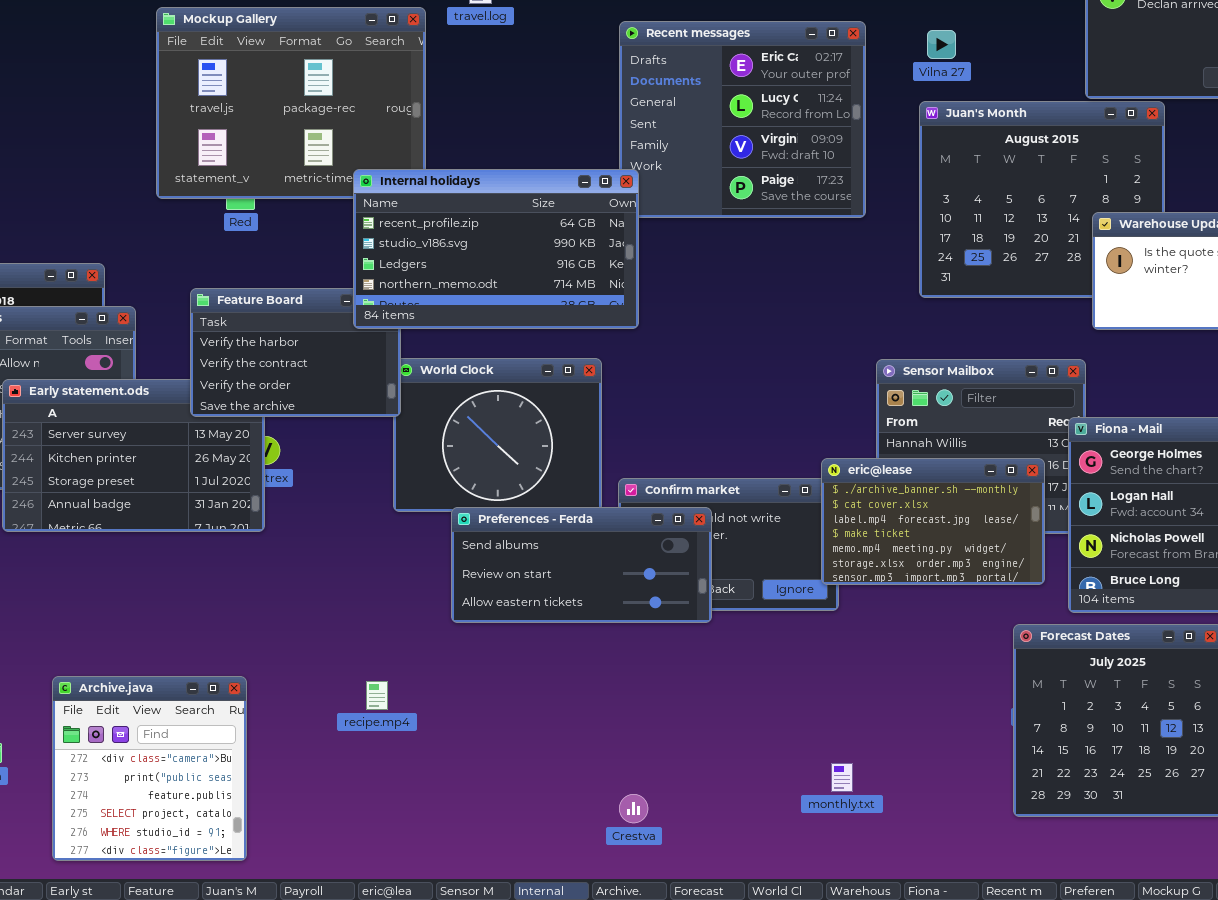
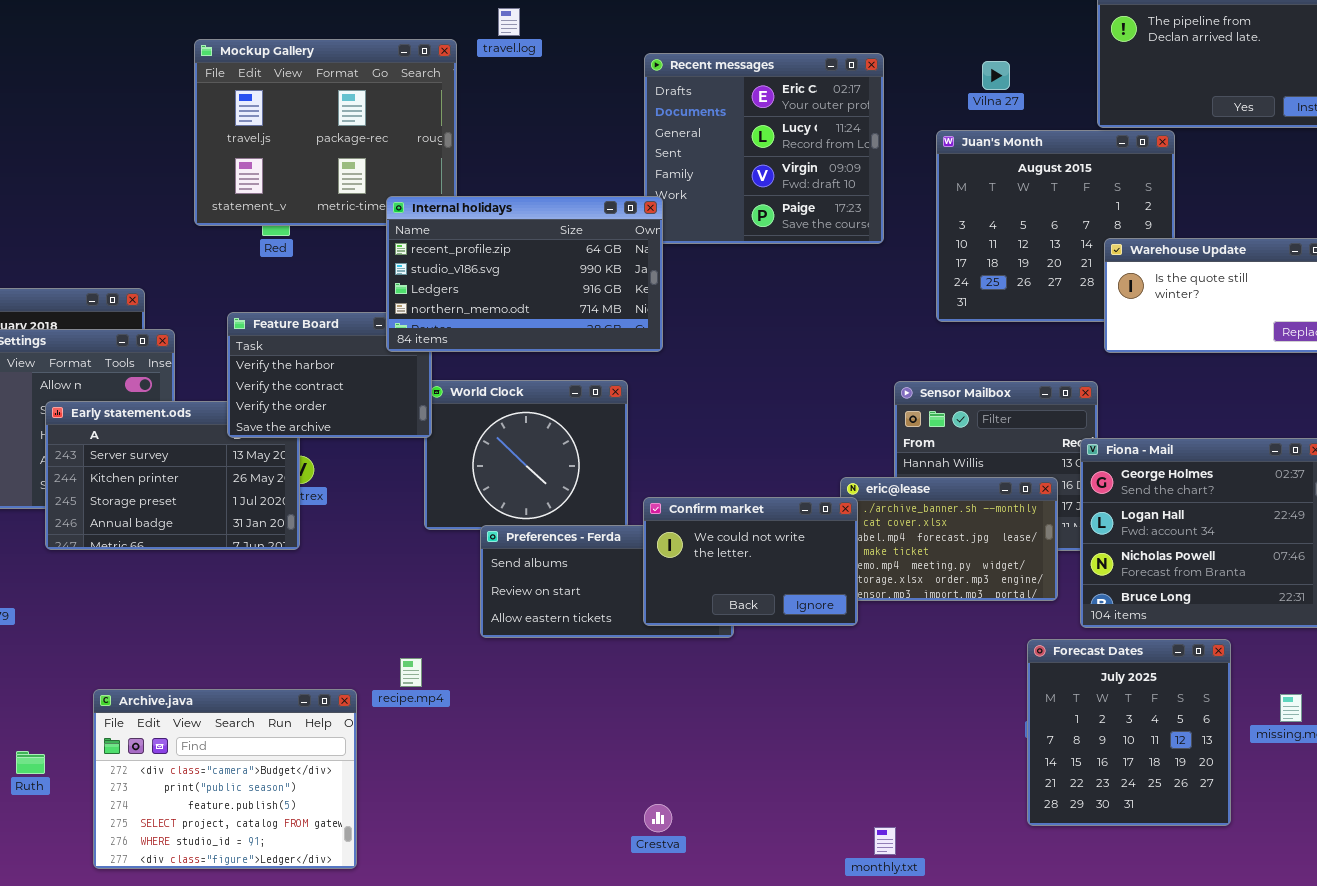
Vilna 27: [927,30,956,59] -> [982,61,1010,90], moved
Confirm market: [618,478,839,611] -> [643,497,858,626], raised
Archive.java: [52,676,247,861] -> [93,689,357,869], resized
recipe.mp4: [366,681,388,710] -> [400,658,422,687], moved
monthly.txt: [831,763,853,792] -> [874,827,896,855], moved

